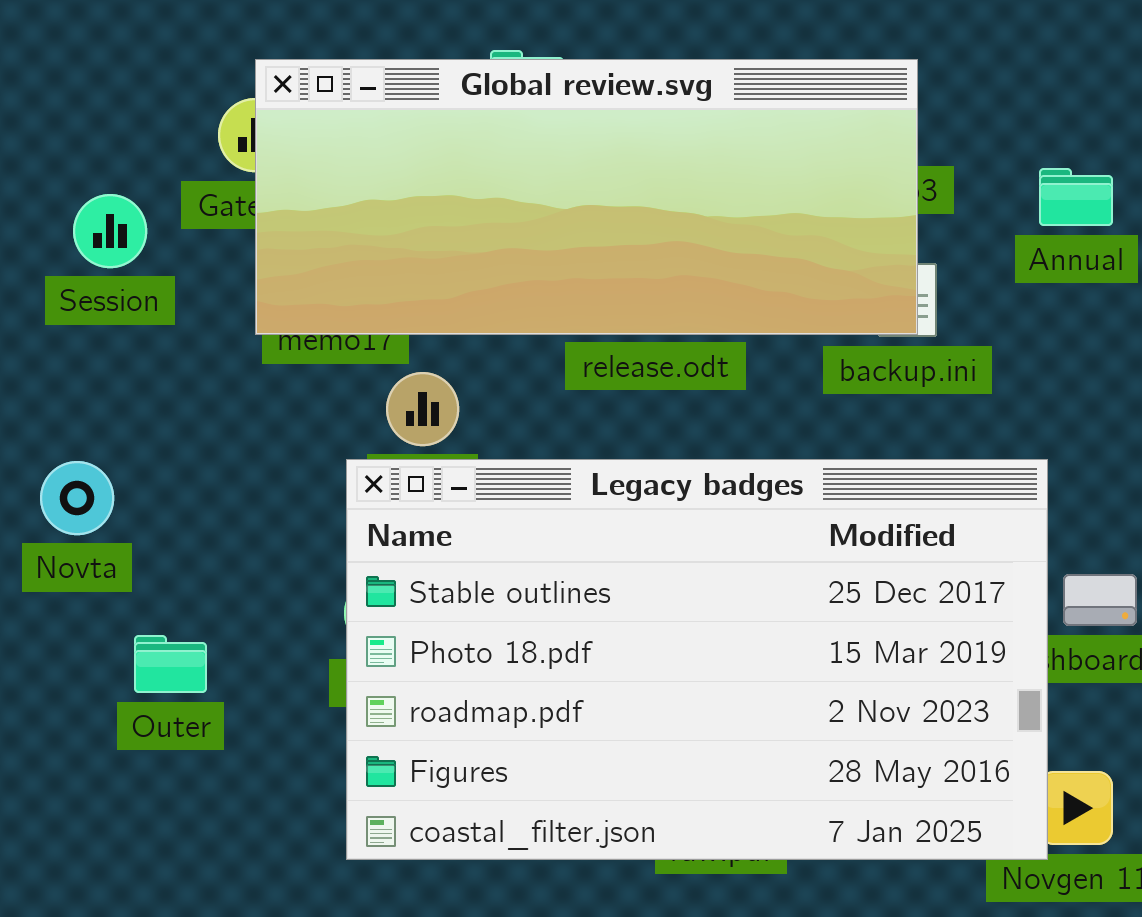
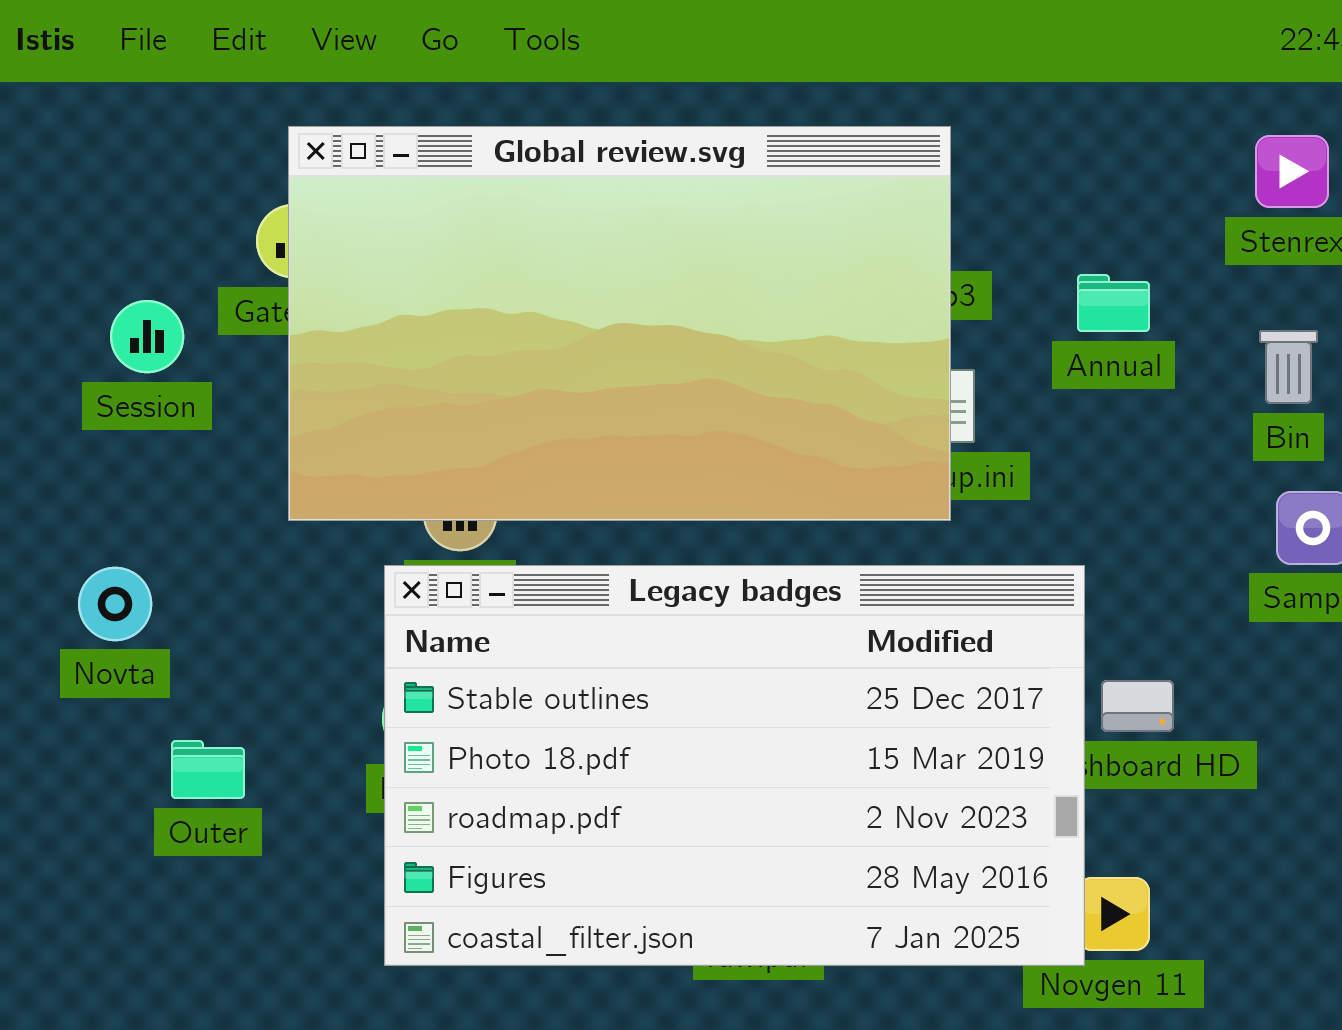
Global review.svg: [255,59,918,335] -> [288,126,951,521], moved, resized

